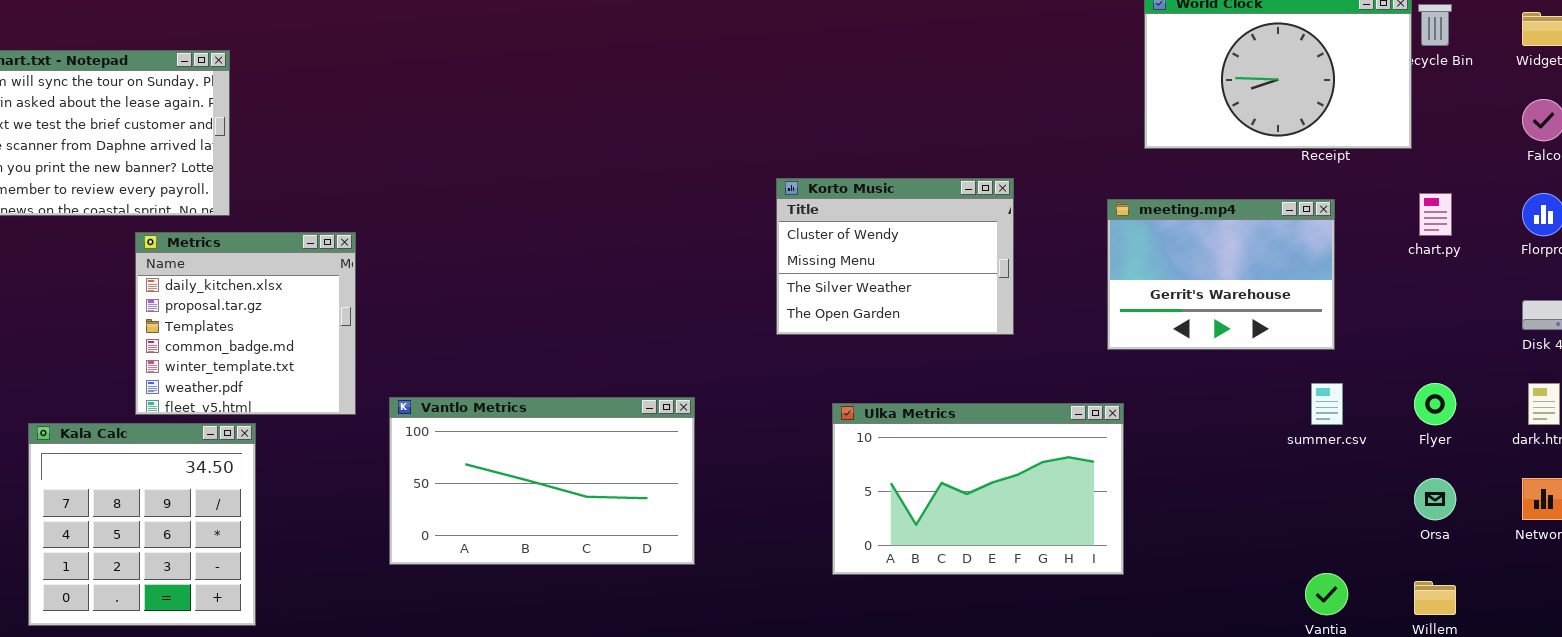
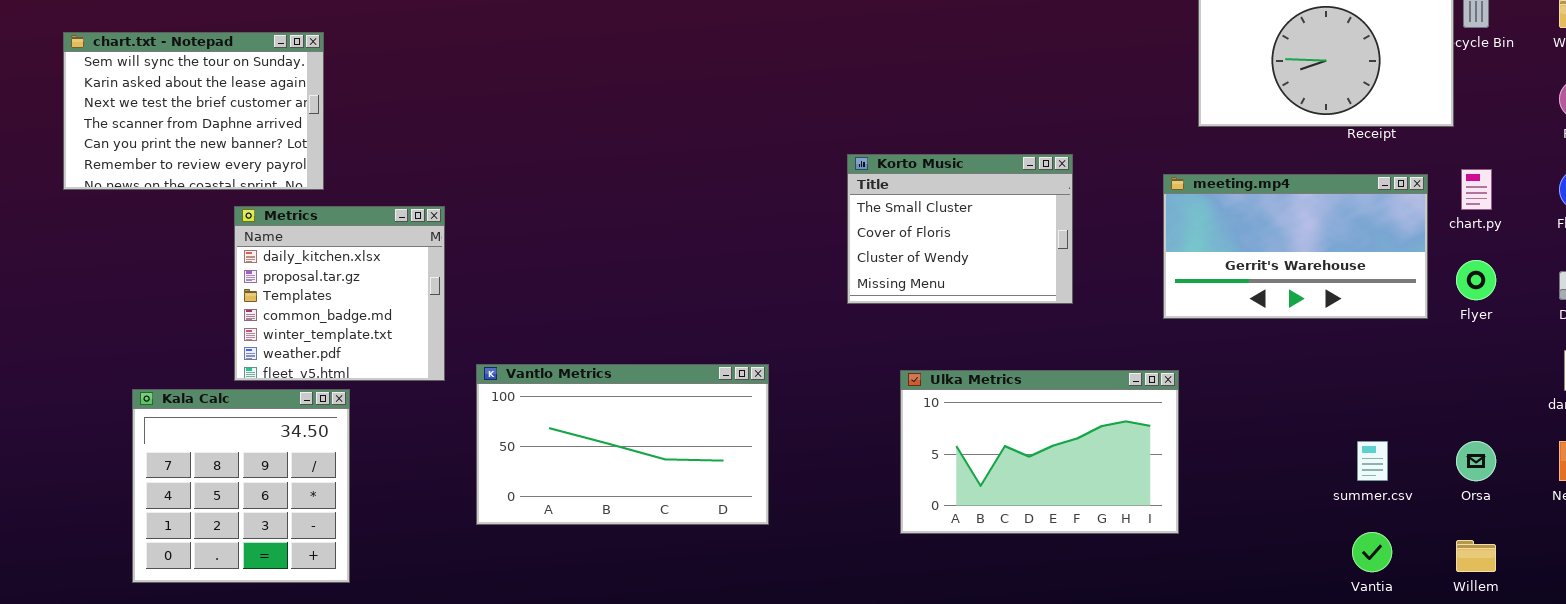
Korto Music: [776,178,1014,335] -> [847,154,1073,304], scrolled up 2 rows
meeting.mp4: [1107,199,1335,350] -> [1163,174,1428,319], resized
summer.csv: [1311,383,1343,425] -> [1357,441,1388,481], moved
Flyer: [1414,383,1456,425] -> [1456,260,1496,300], moved

